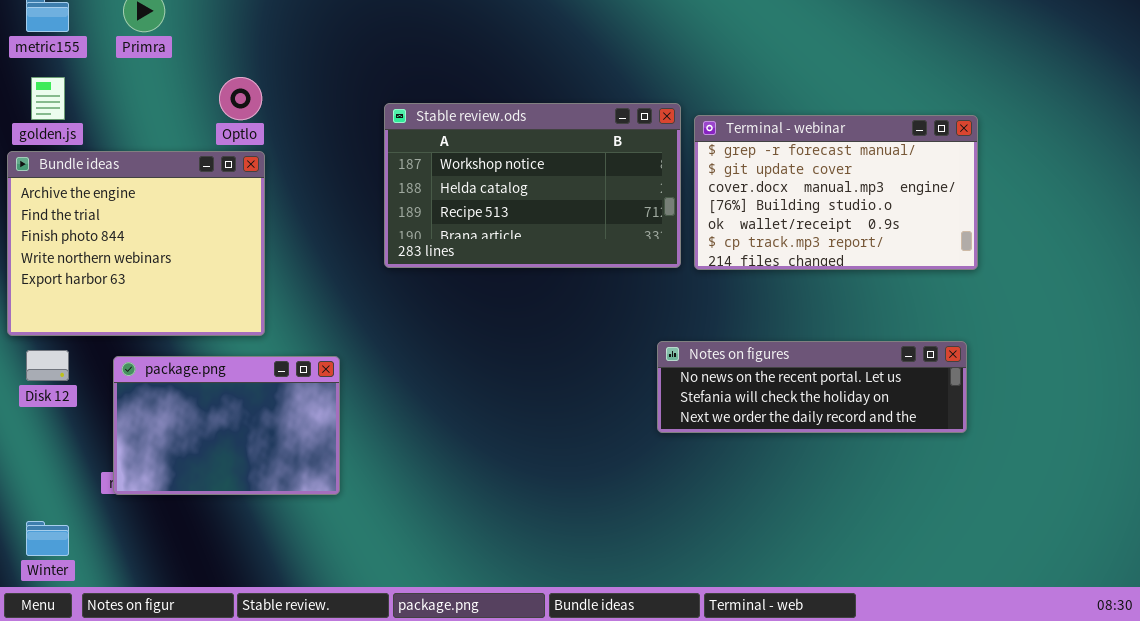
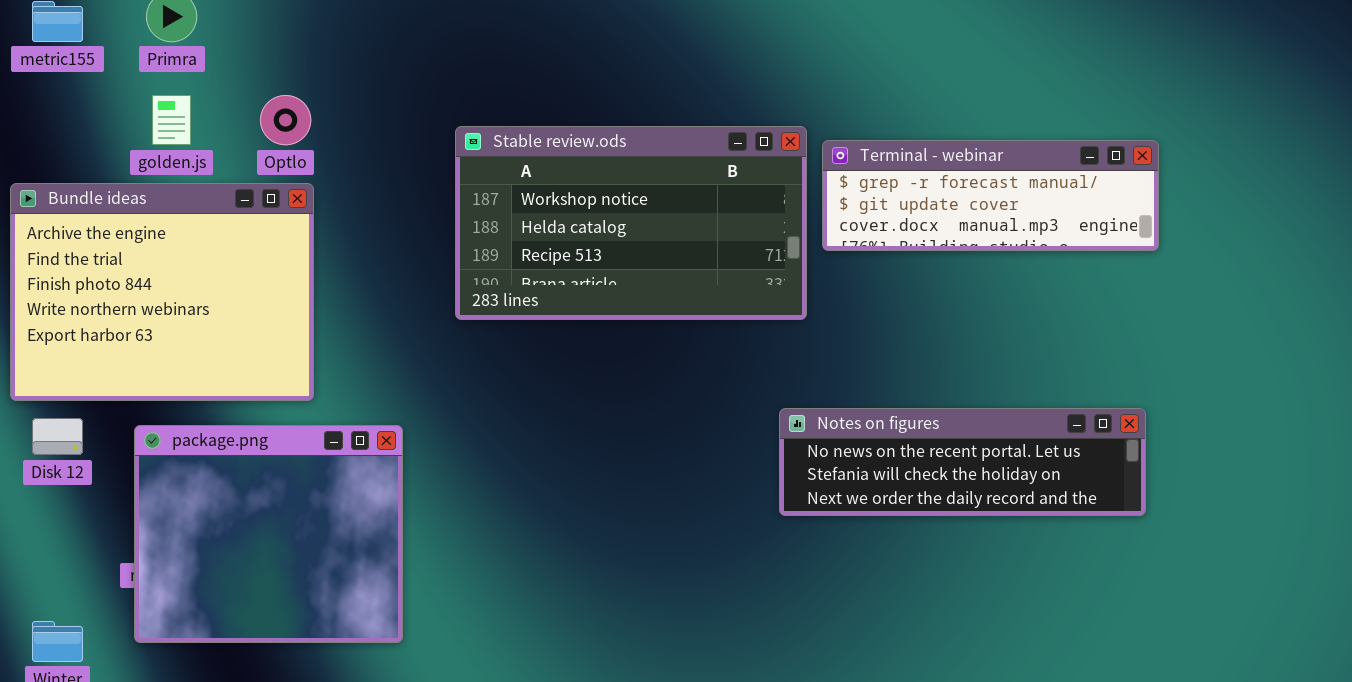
golden.js: [31,77,65,120] -> [152,95,191,145], moved
Terminal - webinar: [694,115,978,270] -> [822,140,1159,251], resized
package.png: [113,356,340,495] -> [134,425,403,643], resized

